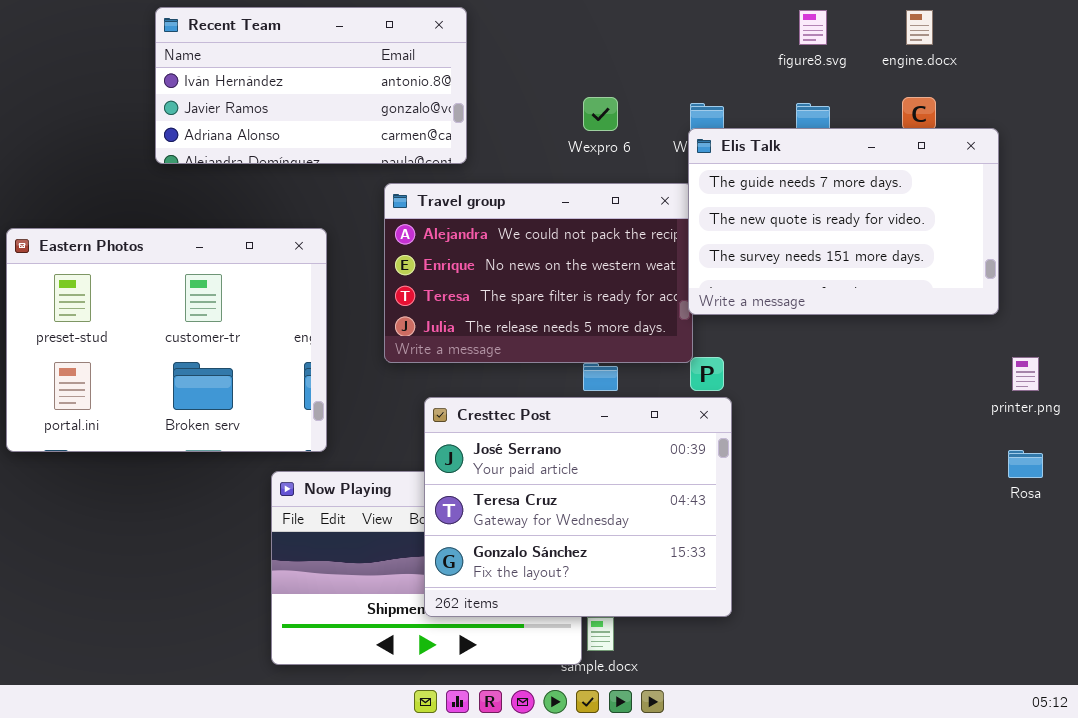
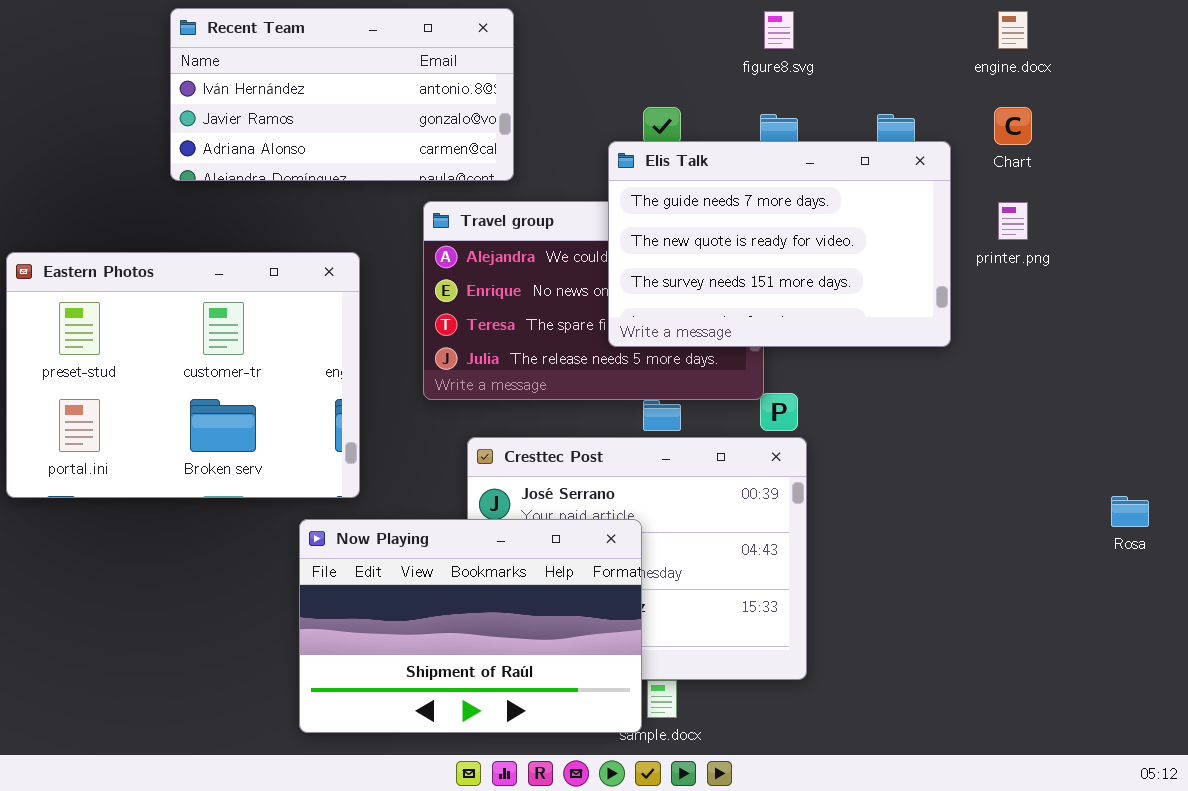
figure8.svg: [799,10,827,45] -> [764,11,794,49], moved
Elis Talk: [688,128,999,315] -> [608,141,951,347], moved
printer.png: [1012,357,1039,391] -> [998,202,1028,240], moved
Now Playing: [271,471,582,665] -> [299,519,642,733], raised

